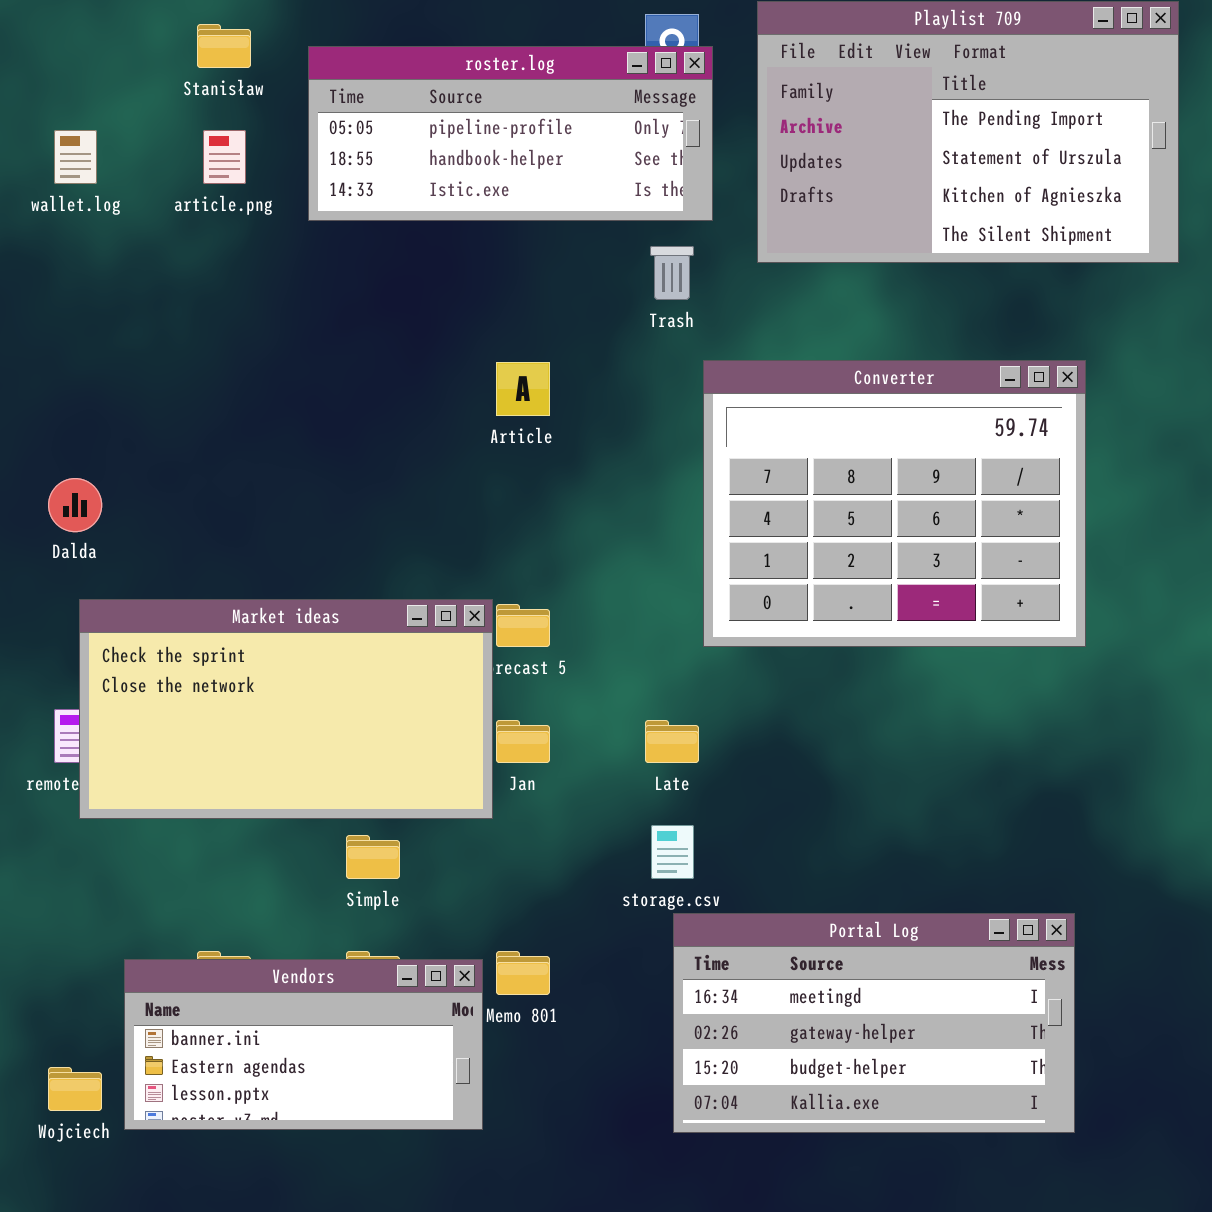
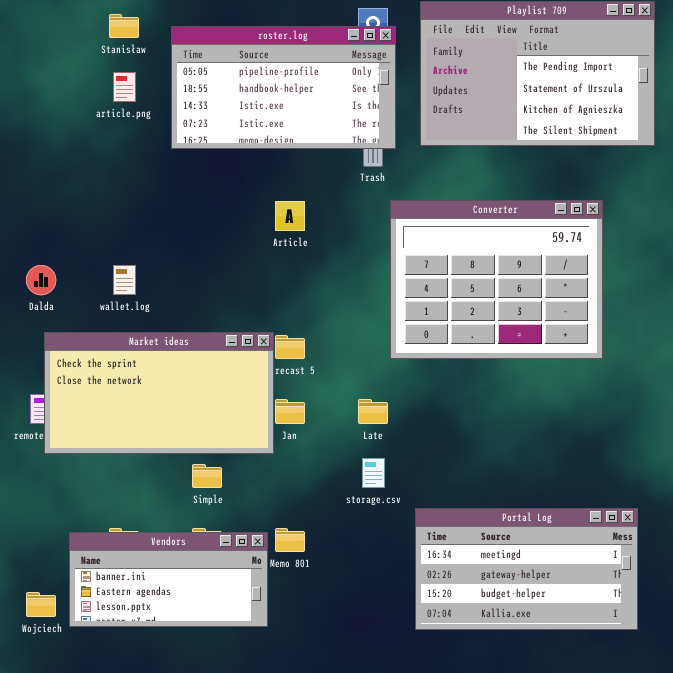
roster.log: [308,46,713,221] -> [171,26,396,149], resized
wallet.log: [54,130,97,184] -> [113,265,136,295], moved
Portal Log: [673,913,1075,1133] -> [415,508,638,630], moved

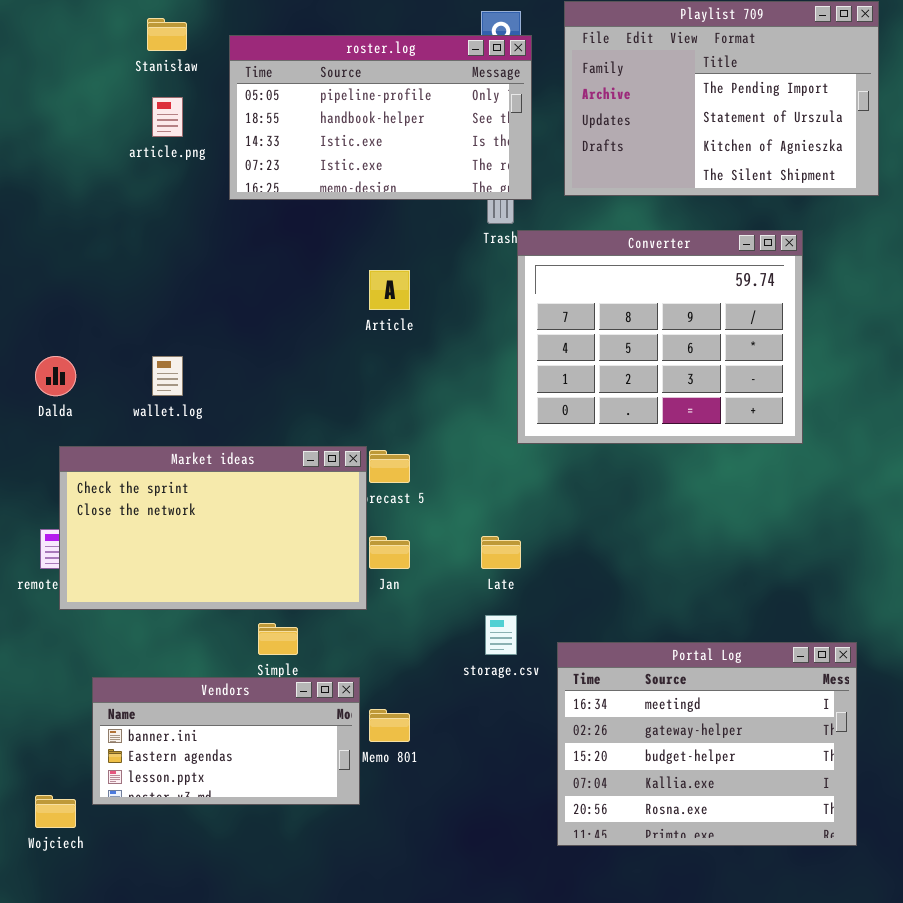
Converter: [390,200,603,359] -> [517,230,803,444], moved
Portal Log: [415,508,638,630] -> [557,642,857,846], resized
Vendors: [69,532,268,627] -> [92,677,360,805], moved

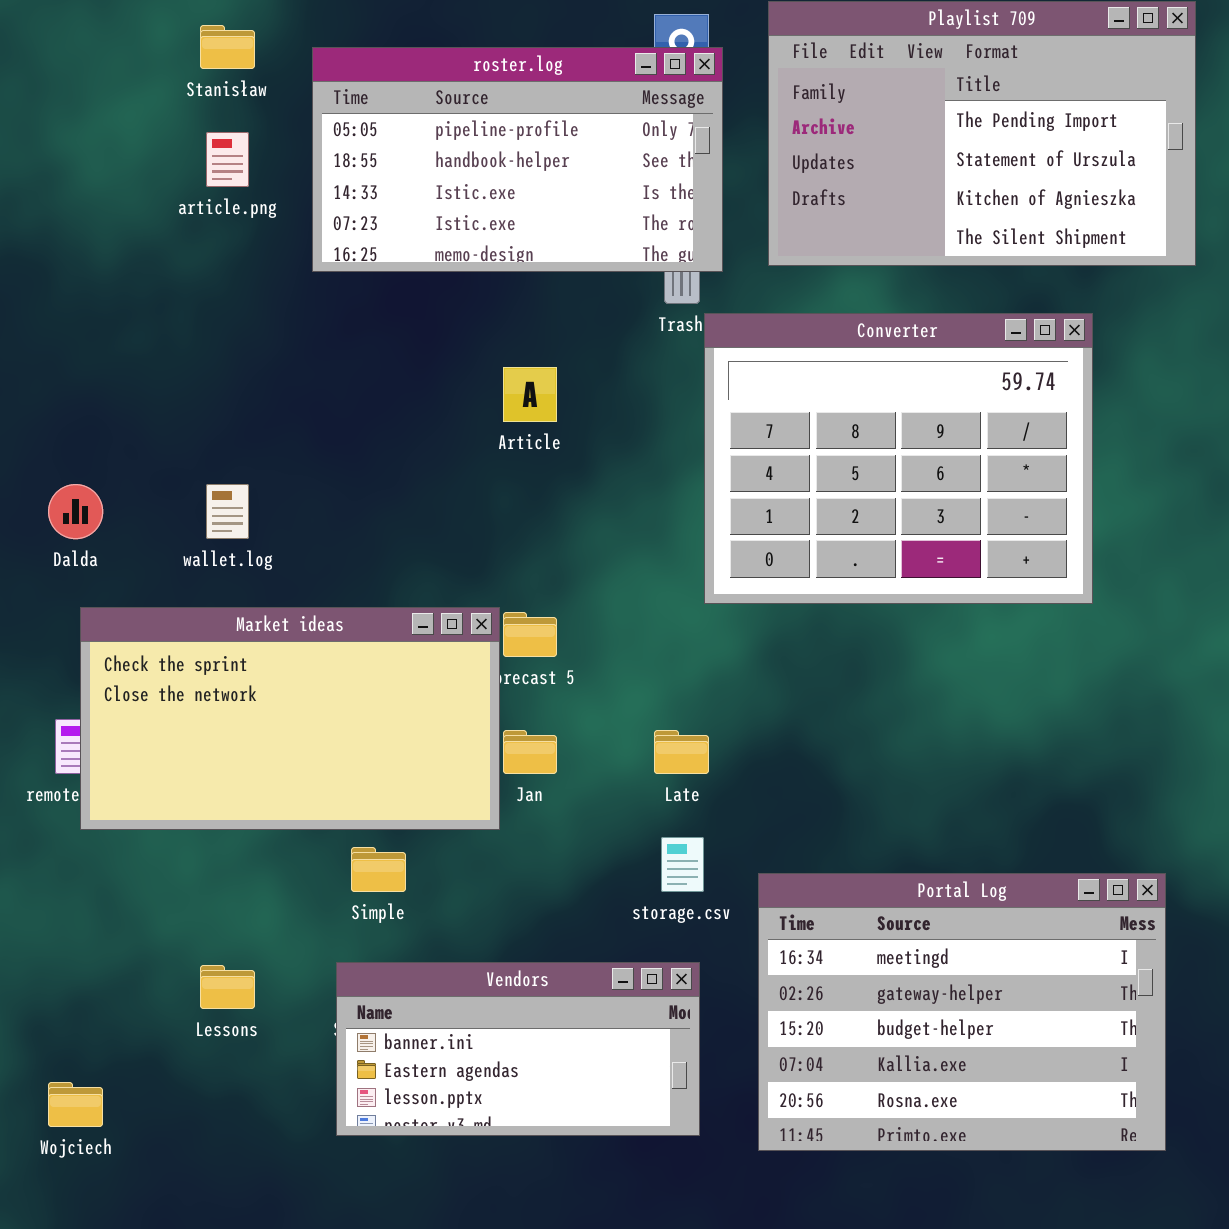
Vendors: [92,677,360,805] -> [336,962,700,1136], moved

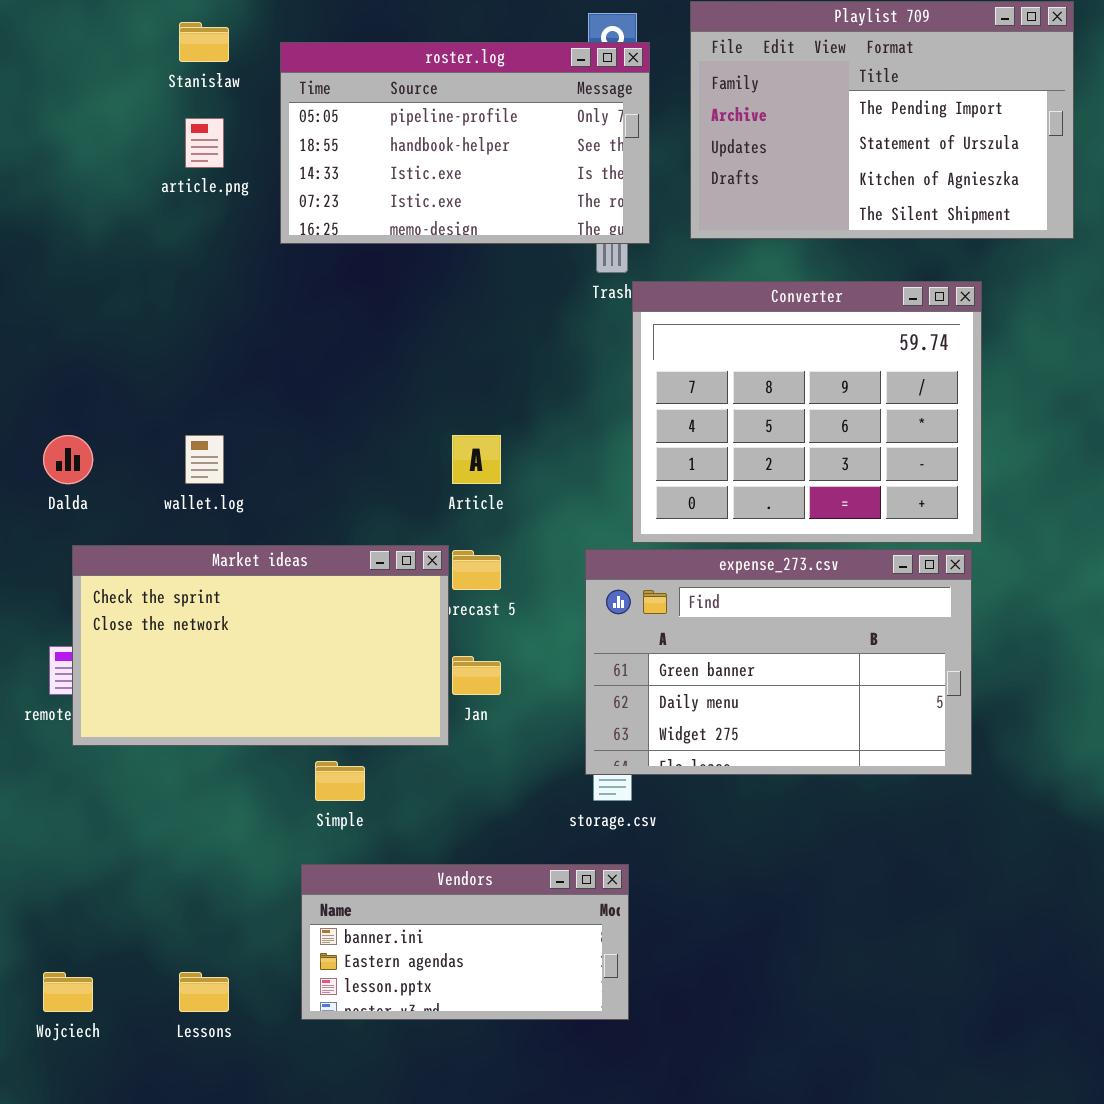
Article: [503,367,557,422] -> [452,435,501,484], moved
expense_273.csv: none -> [585,549,972,775], opened
Portal Log: [758,873,1166,1151] -> none, closed
Lessons: [200,965,255,1009] -> [179,972,229,1012], moved

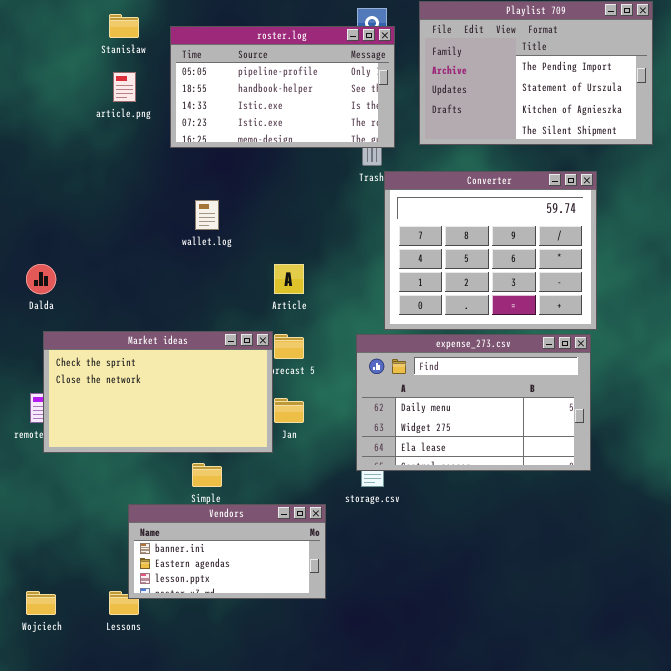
wallet.log: [185,435,224,484] -> [195,200,219,230], moved
expense_273.csv: [585,549,972,775] -> [356,334,591,471], scrolled down 1 row
Vendors: [301,864,629,1020] -> [128,504,326,599], moved

